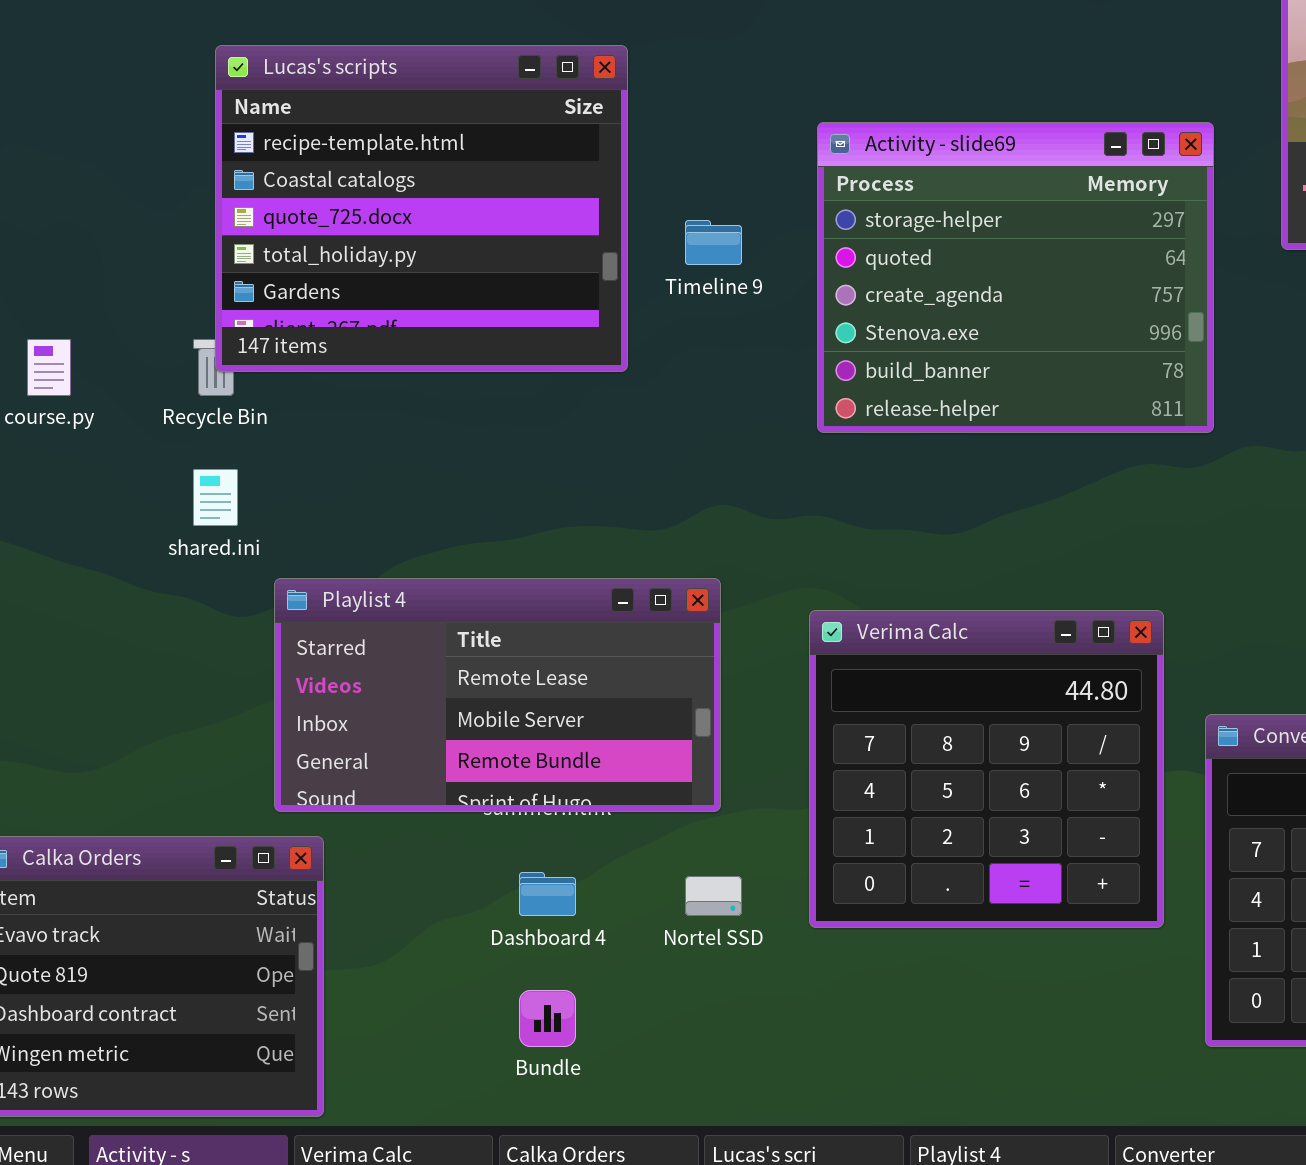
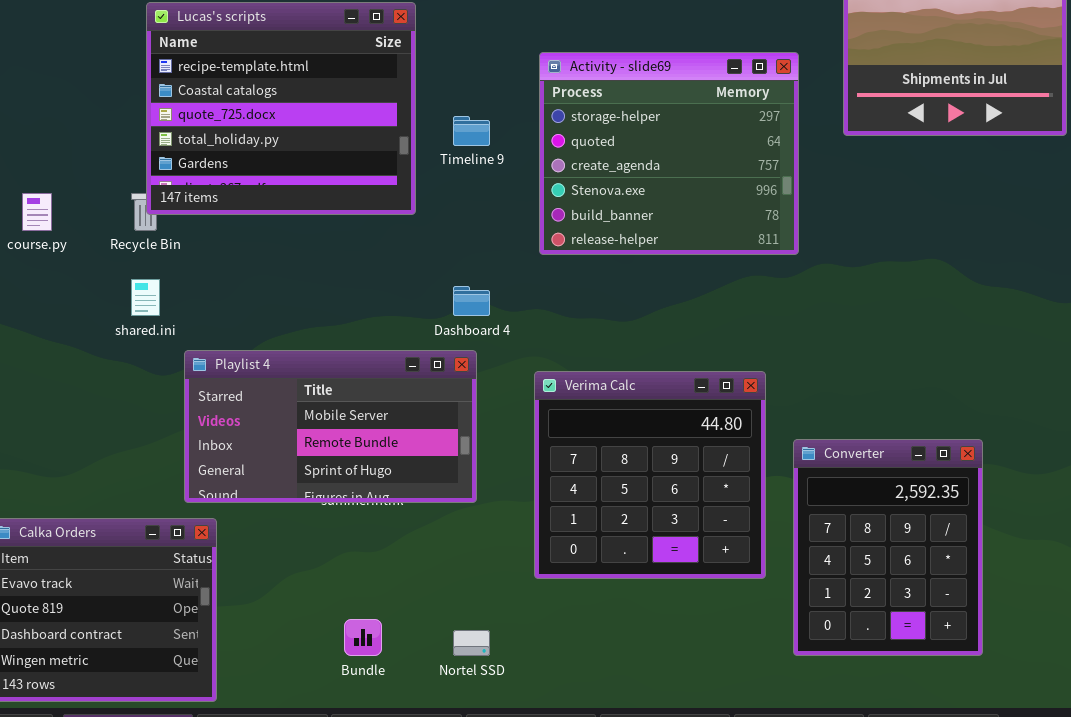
Playlist 4: [274,578,721,812] -> [184,350,477,503], scrolled down 1 row
Dashboard 4: [519,872,576,916] -> [453,286,490,316], moved
Nortel SSD: [685,876,742,916] -> [453,630,490,656], moved

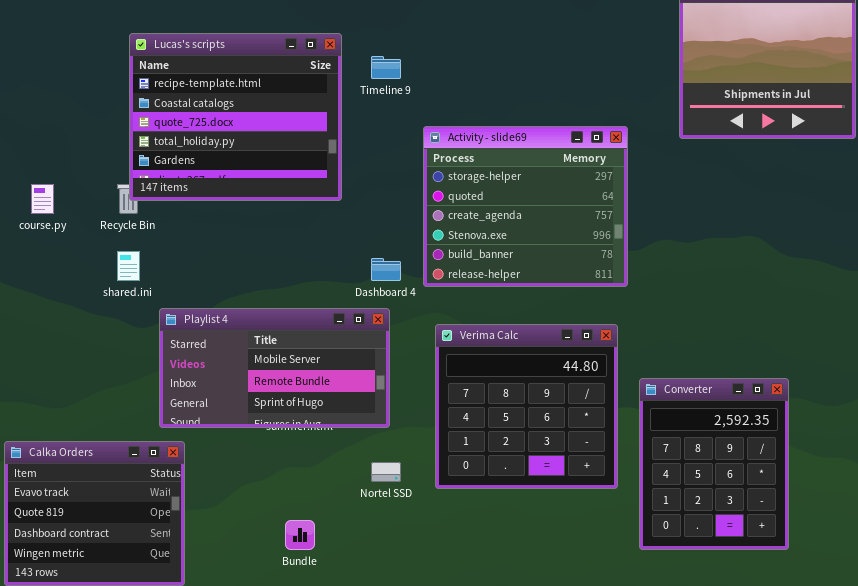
Activity - slide69: [539,52,799,255] -> [423,126,628,287], moved
Timeline 9: [453,116,490,146] -> [371,56,401,79], moved
Nortel SSD: [453,630,490,656] -> [371,462,401,482], moved

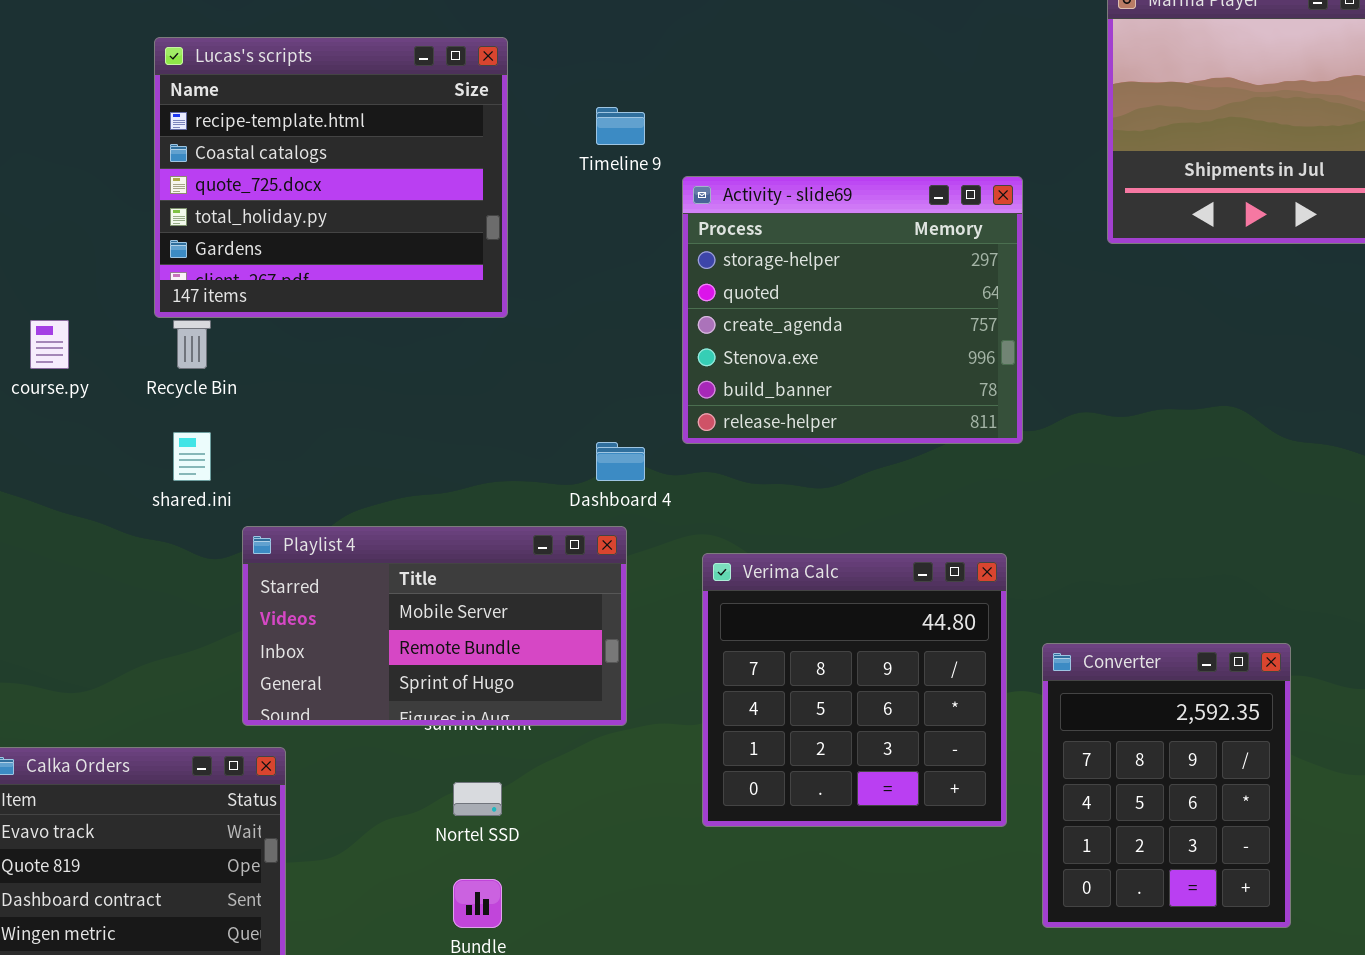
Lucas's scripts: [129,33,342,201] -> [154,37,508,318], moved
Activity - slide69: [423,126,628,287] -> [682,176,1023,444], moved
Nortel SSD: [371,462,401,482] -> [453,782,502,816], moved

